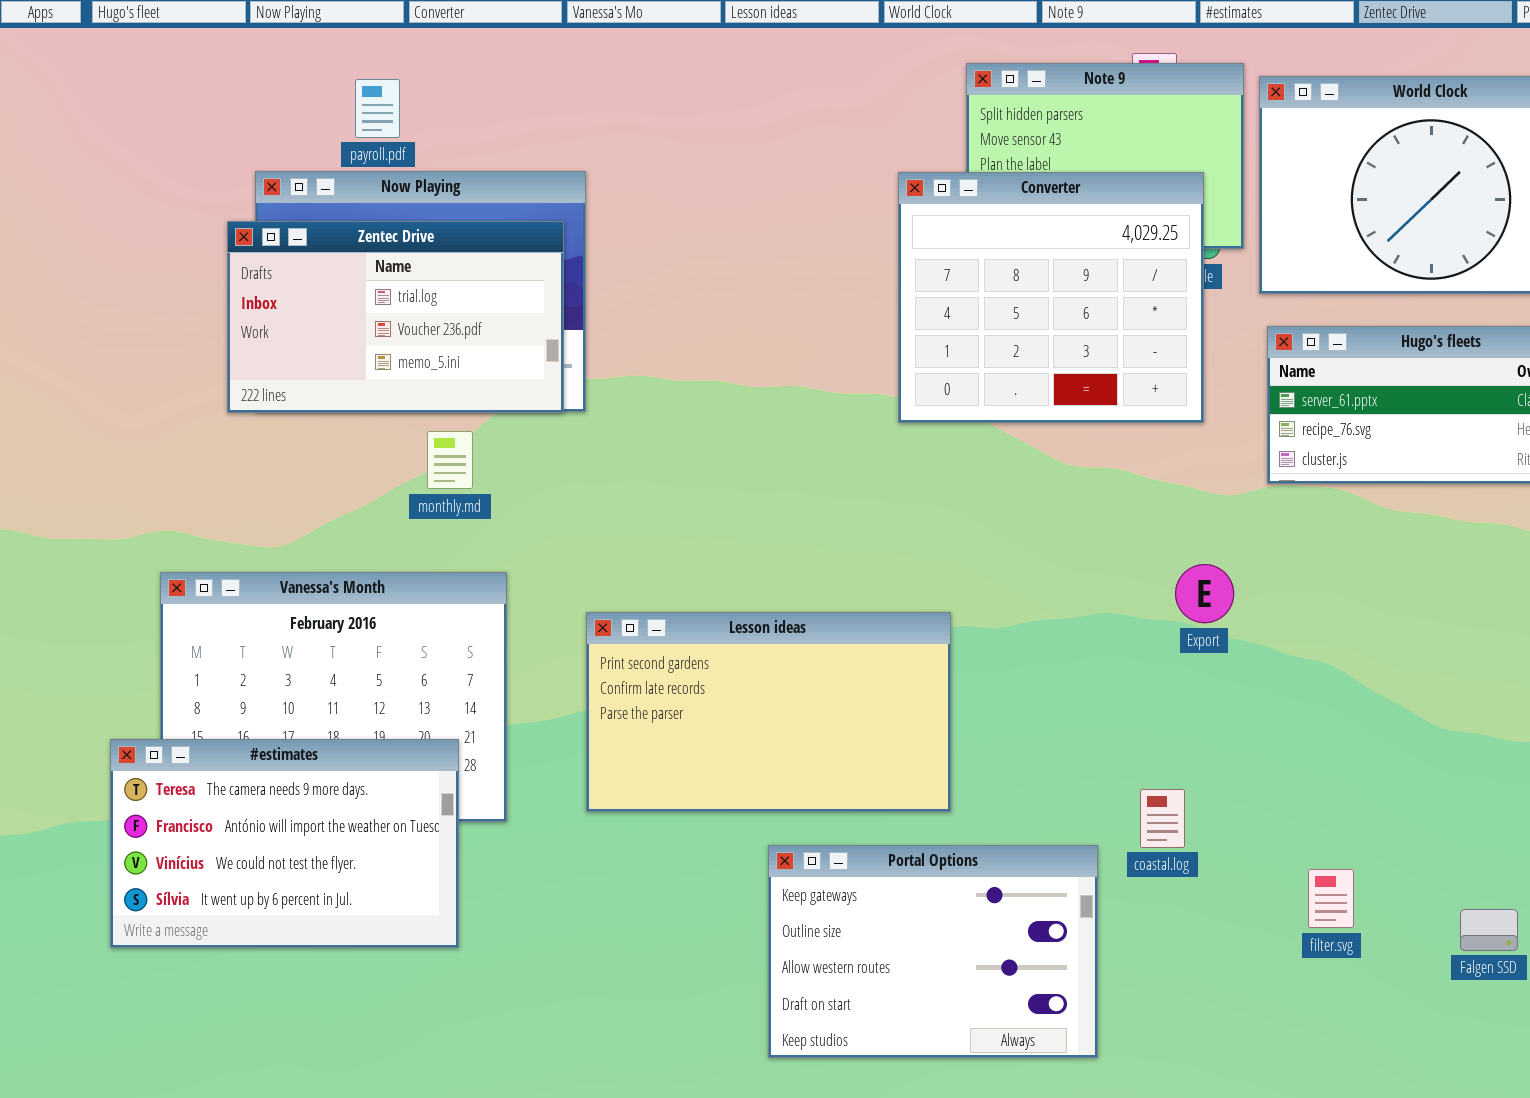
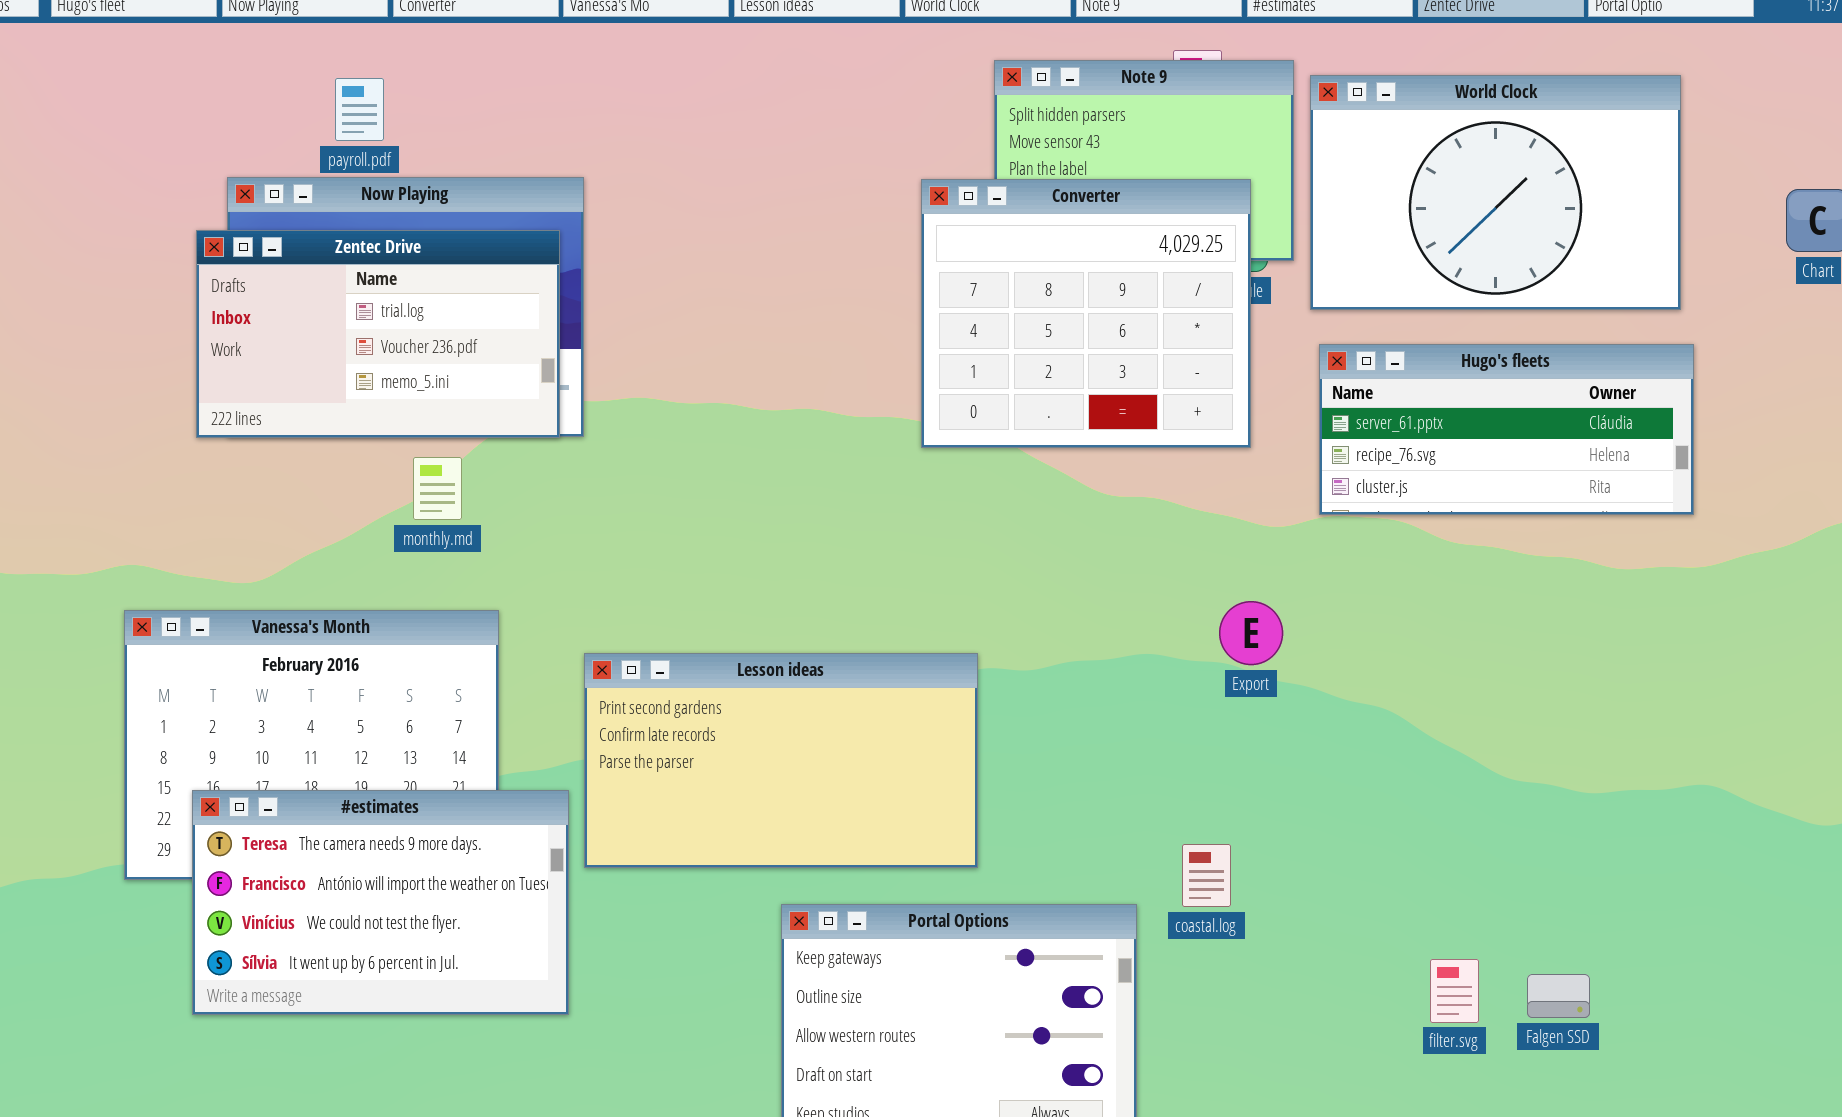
#estimates: [110,739,459,948] -> [192,790,569,1015], moved
filter.svg: [1308,869,1354,928] -> [1430,959,1479,1023], moved

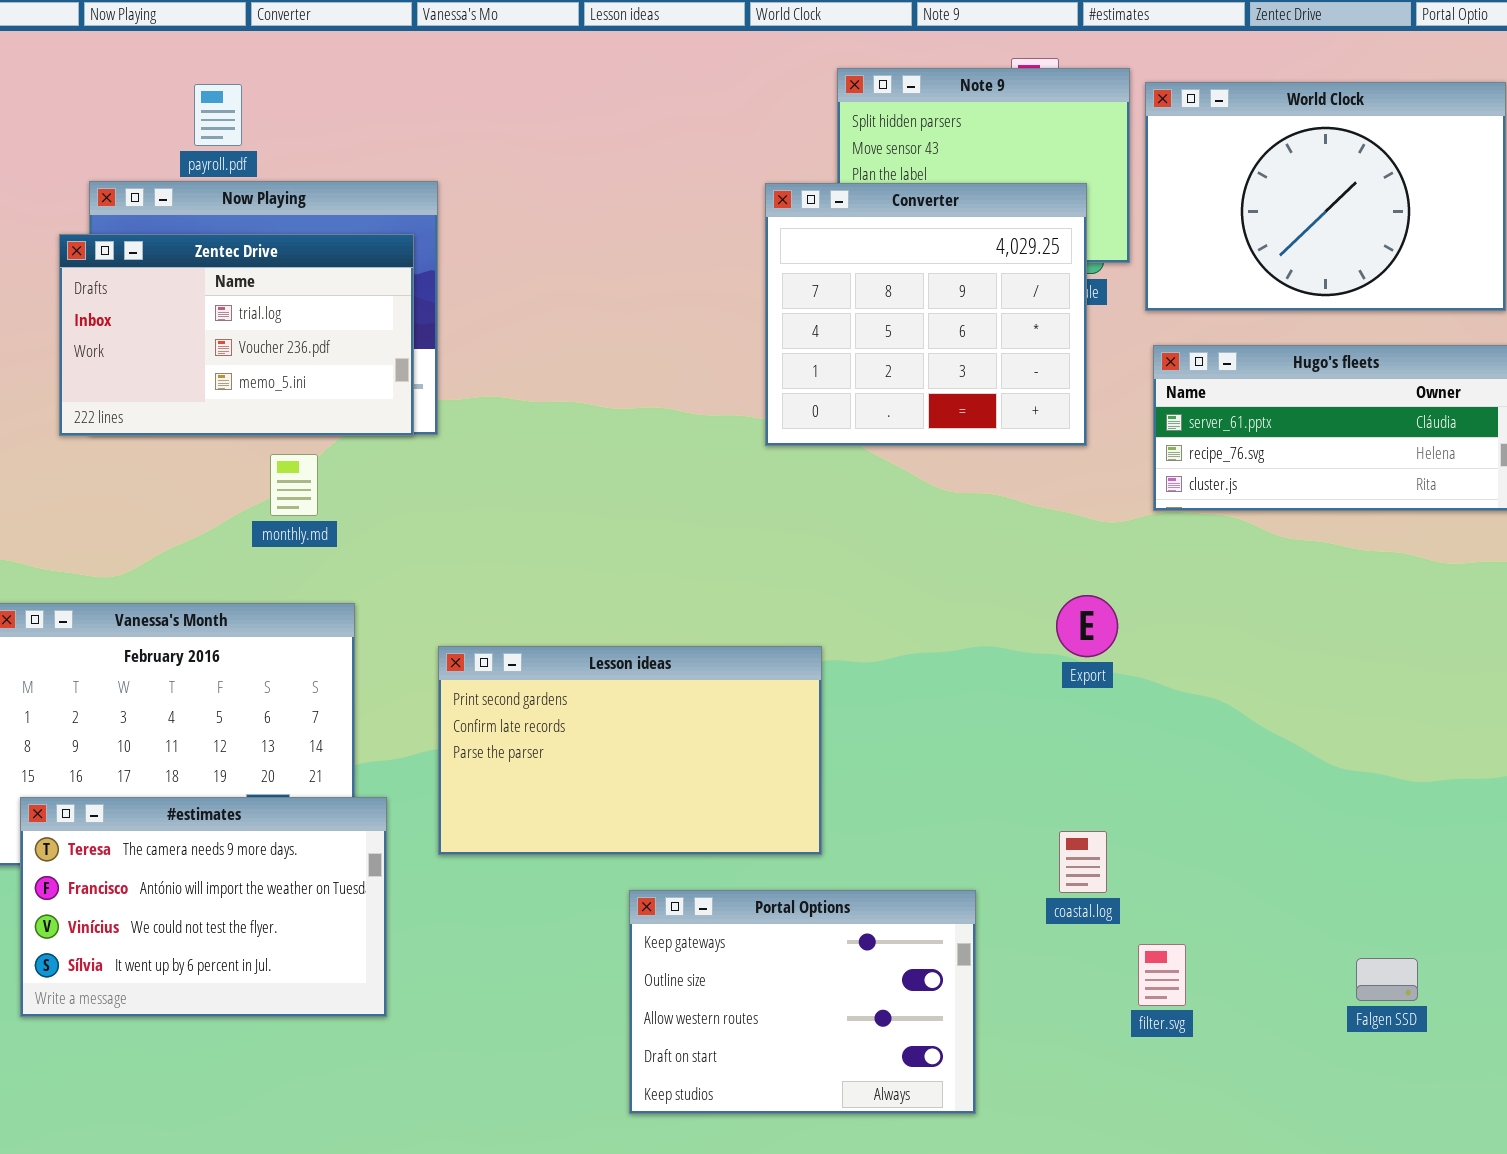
#estimates: [192,790,569,1015] -> [20,797,387,1017], moved
coastal.log: [1182,844,1231,907] -> [1059,831,1107,893], moved
filter.svg: [1430,959,1479,1023] -> [1138,944,1186,1006], moved

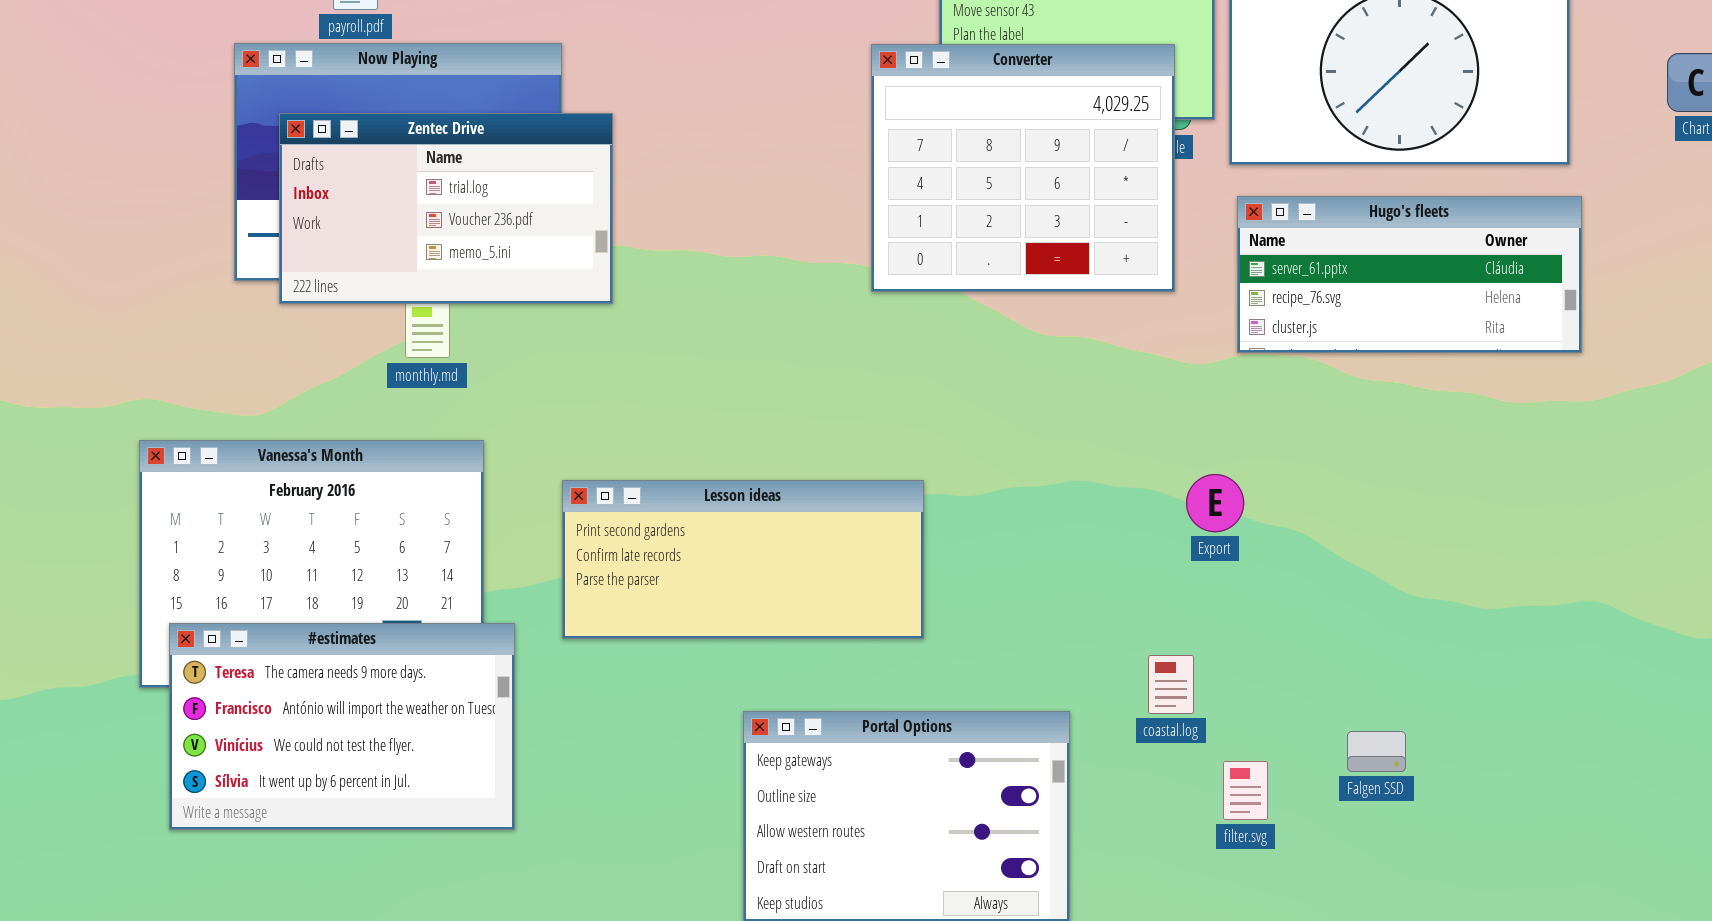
Zentec Drive: [59,234,414,436] -> [279,113,613,304], moved
Export: [1056,595,1118,657] -> [1186,474,1244,532], moved
Lesson ideas: [438,646,822,855] -> [562,480,924,639], resized
Falgen SSD: [1356,958,1418,1001] -> [1347,731,1406,772], moved

